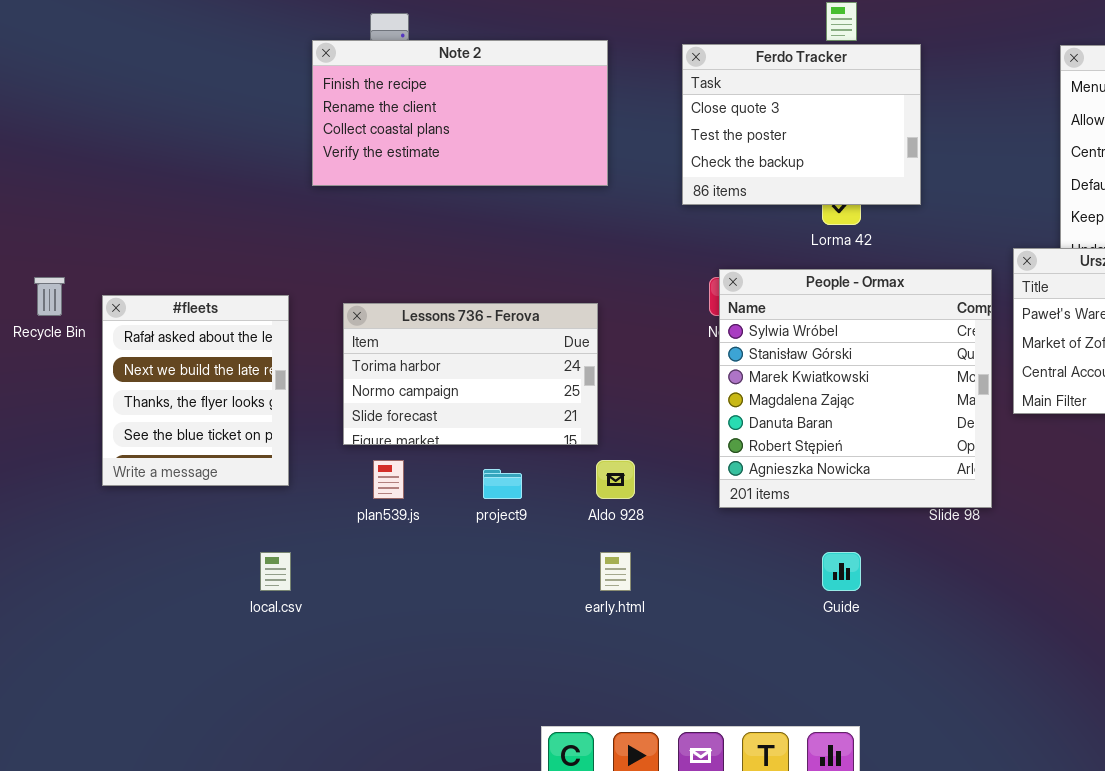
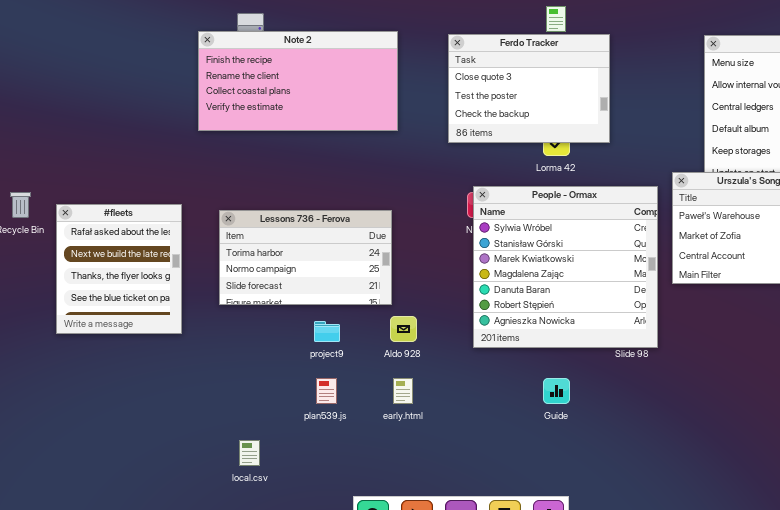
plan539.js: [373,460,404,499] -> [316,378,337,404], moved
local.csv: [260,552,291,591] -> [239,440,260,466], moved

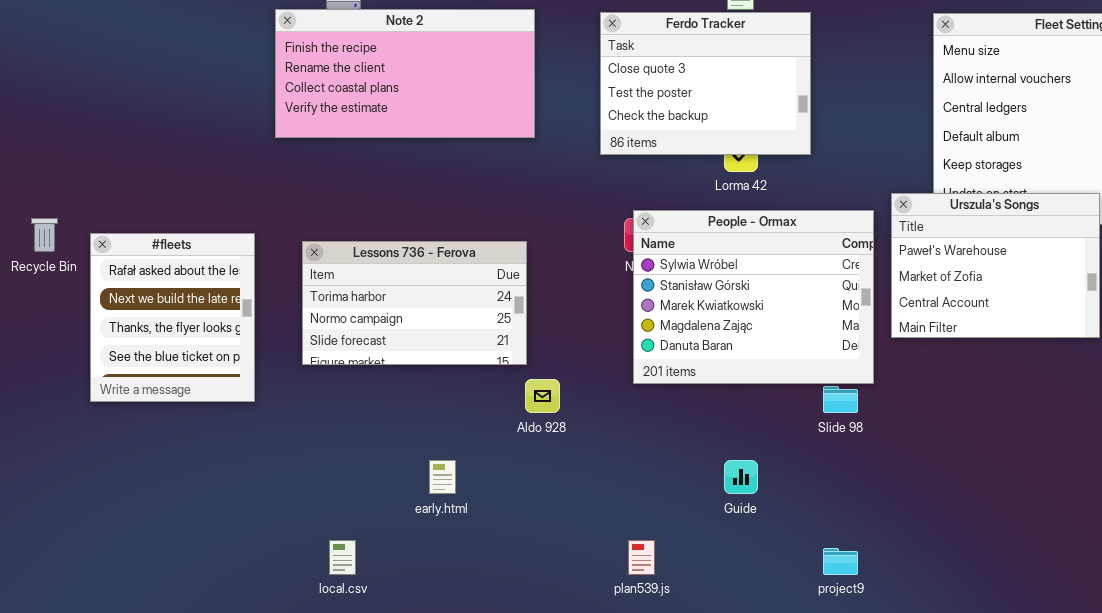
People - Ormax: [473,186,658,348] -> [633,210,874,384], resized
project9: [314,321,340,342] -> [823,548,858,575], moved
plan539.js: [316,378,337,404] -> [628,540,655,575], moved
early.html: [393,378,413,404] -> [429,460,456,494], moved

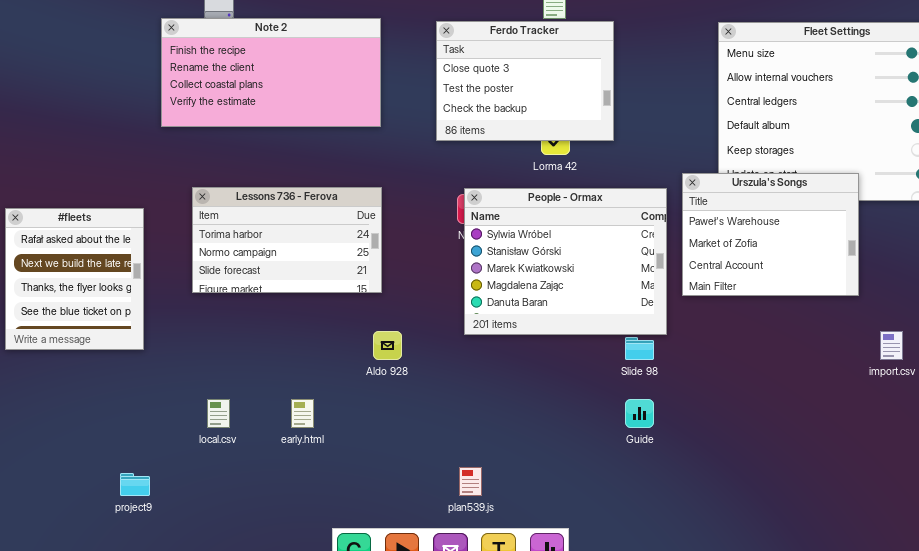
Lessons 736 - Ferova: [302,241,527,365] -> [192,187,382,293], moved
Guide: [724,460,758,494] -> [625,399,654,428], moved
local.csv: [329,540,356,575] -> [207,399,230,428], moved
project9: [823,548,858,575] -> [120,473,150,496], moved

